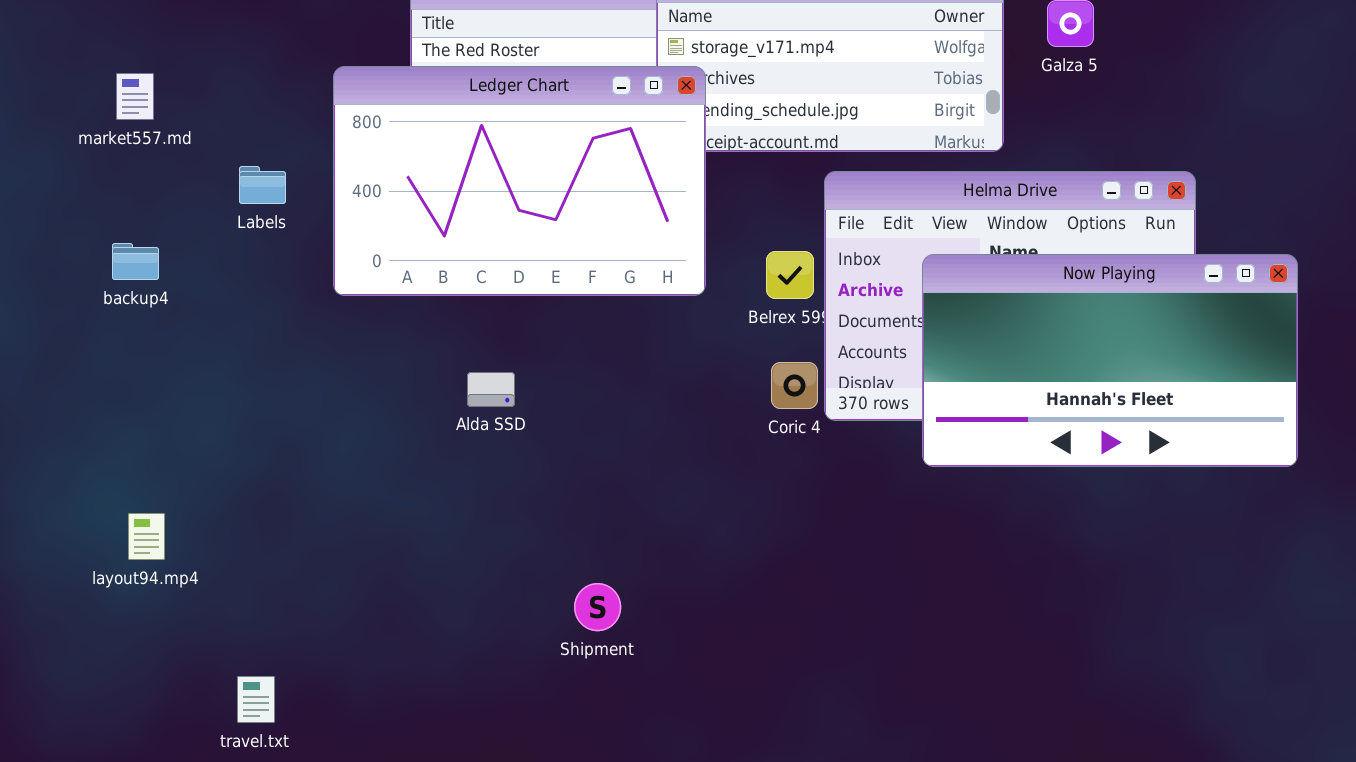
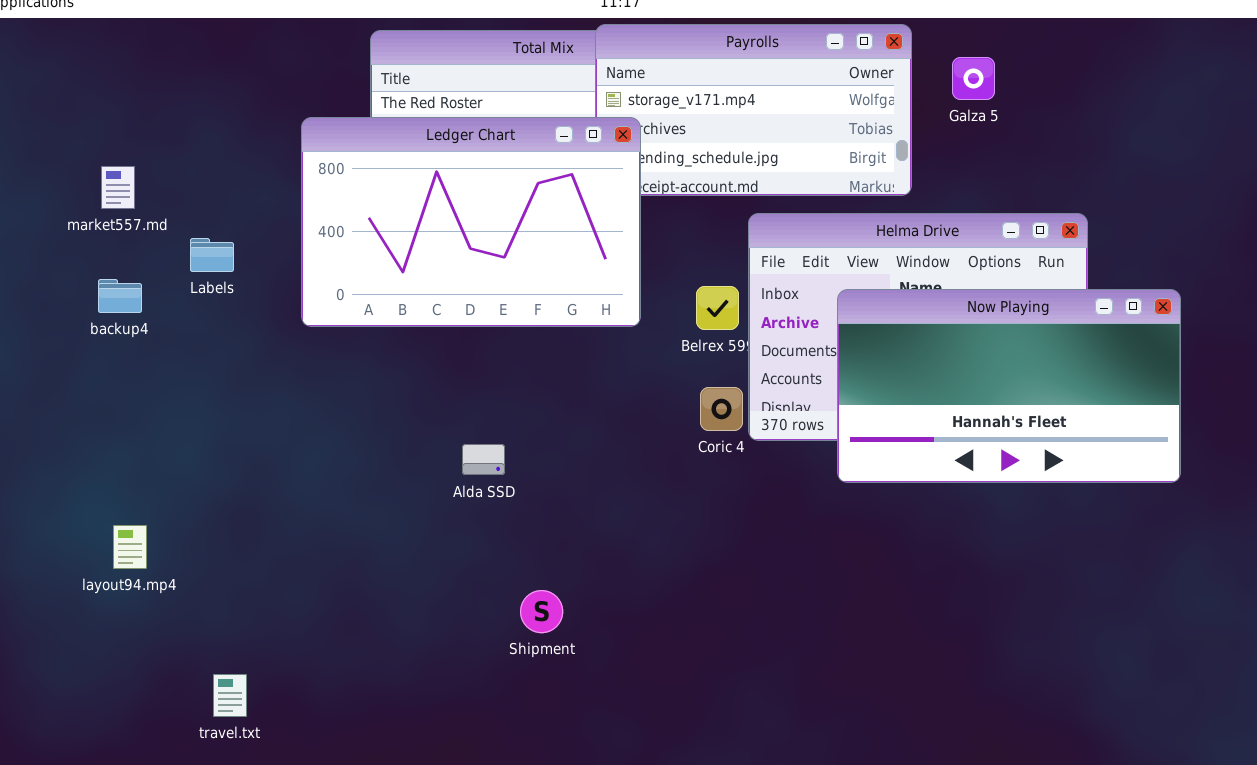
market557.md: [116,73,154,120] -> [101,166,135,209], moved
Labels: [239,166,286,204] -> [190,238,234,272], moved
Alda SSD: [467,372,515,407] -> [462,444,505,475], moved

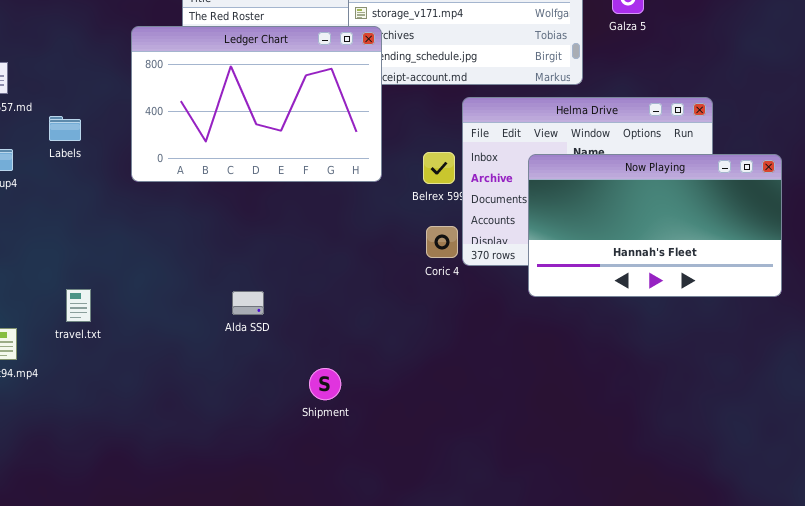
Alda SSD: [462,444,505,475] -> [232,291,264,315], moved
Shipment: [520,590,563,633] -> [309,368,341,400], moved
travel.txt: [213,674,247,717] -> [66,289,91,322], moved

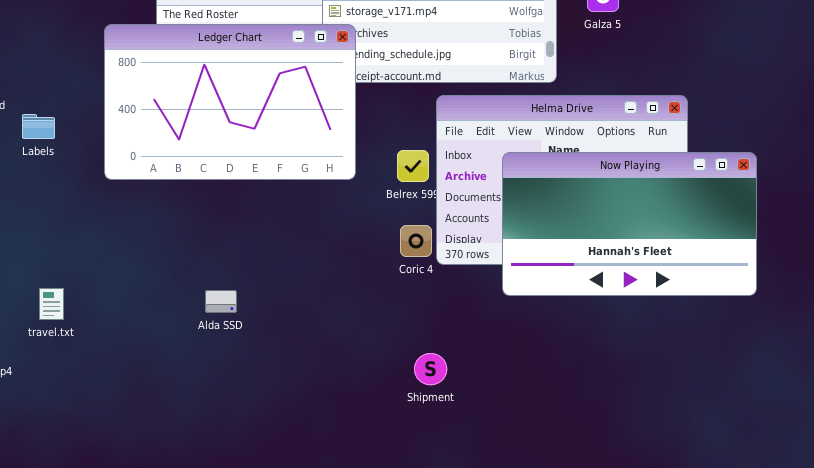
Shipment: [309,368,341,400] -> [414,353,447,385], moved

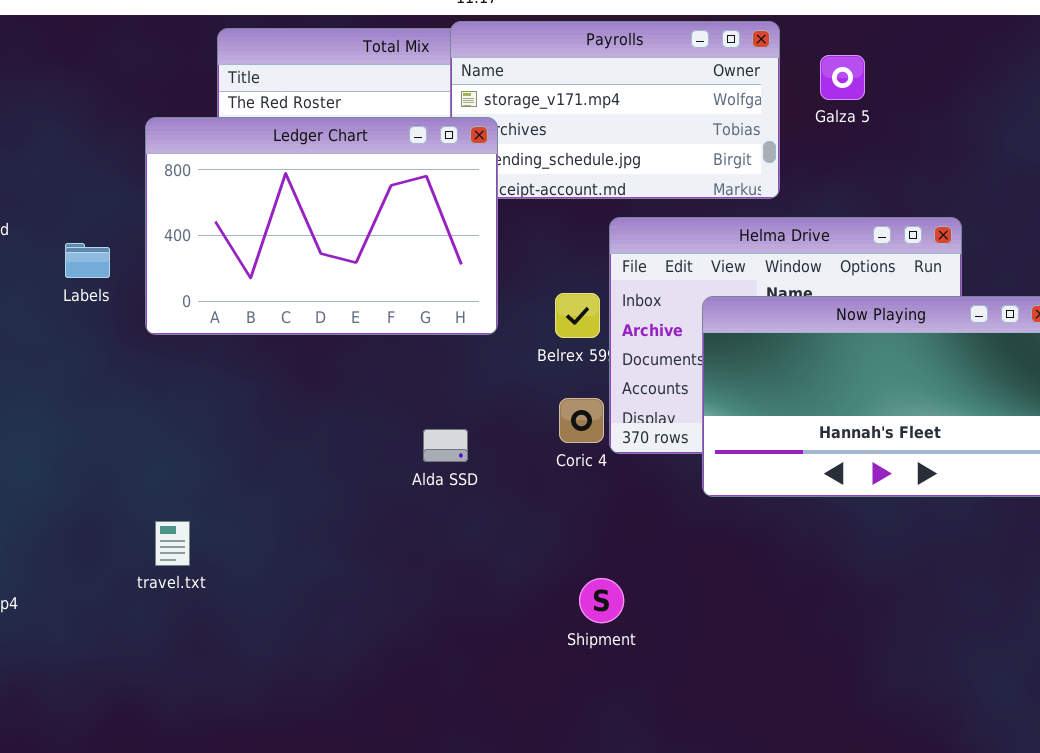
Labels: [22,114,55,139] -> [65,243,110,278], moved
travel.txt: [39,288,64,320] -> [155,521,190,566], moved
Alda SSD: [205,290,237,313] -> [423,429,468,462], moved

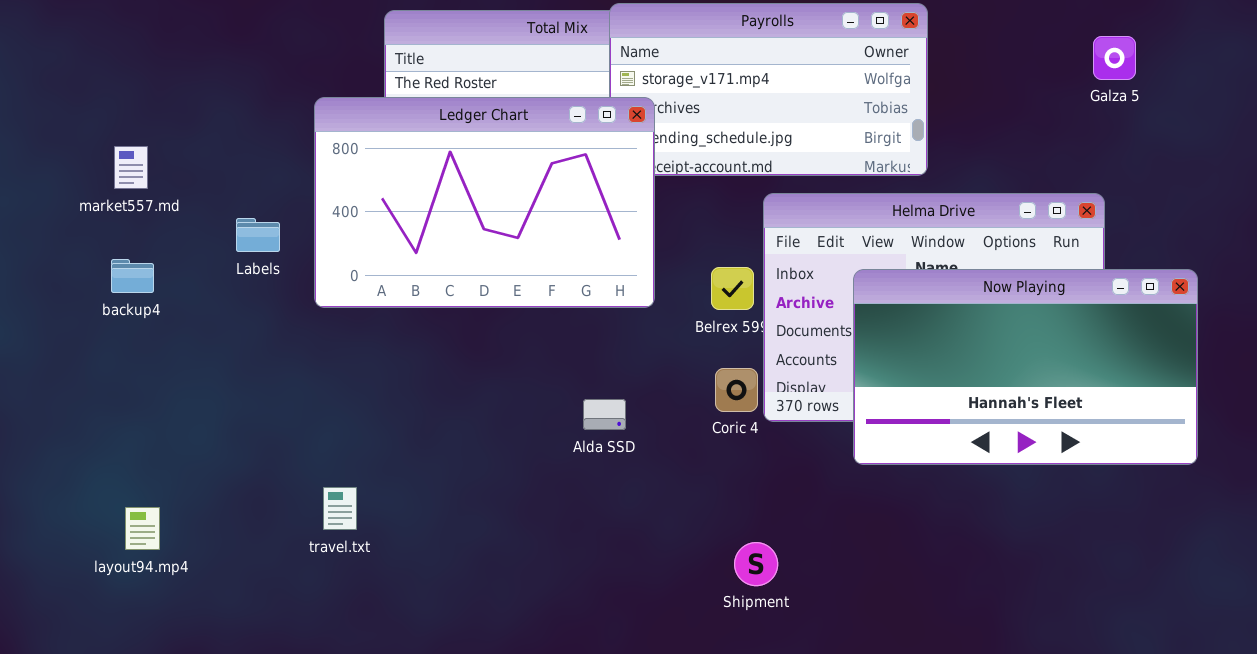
Galza 5: [820,55,865,100] -> [1093,36,1136,80], moved

